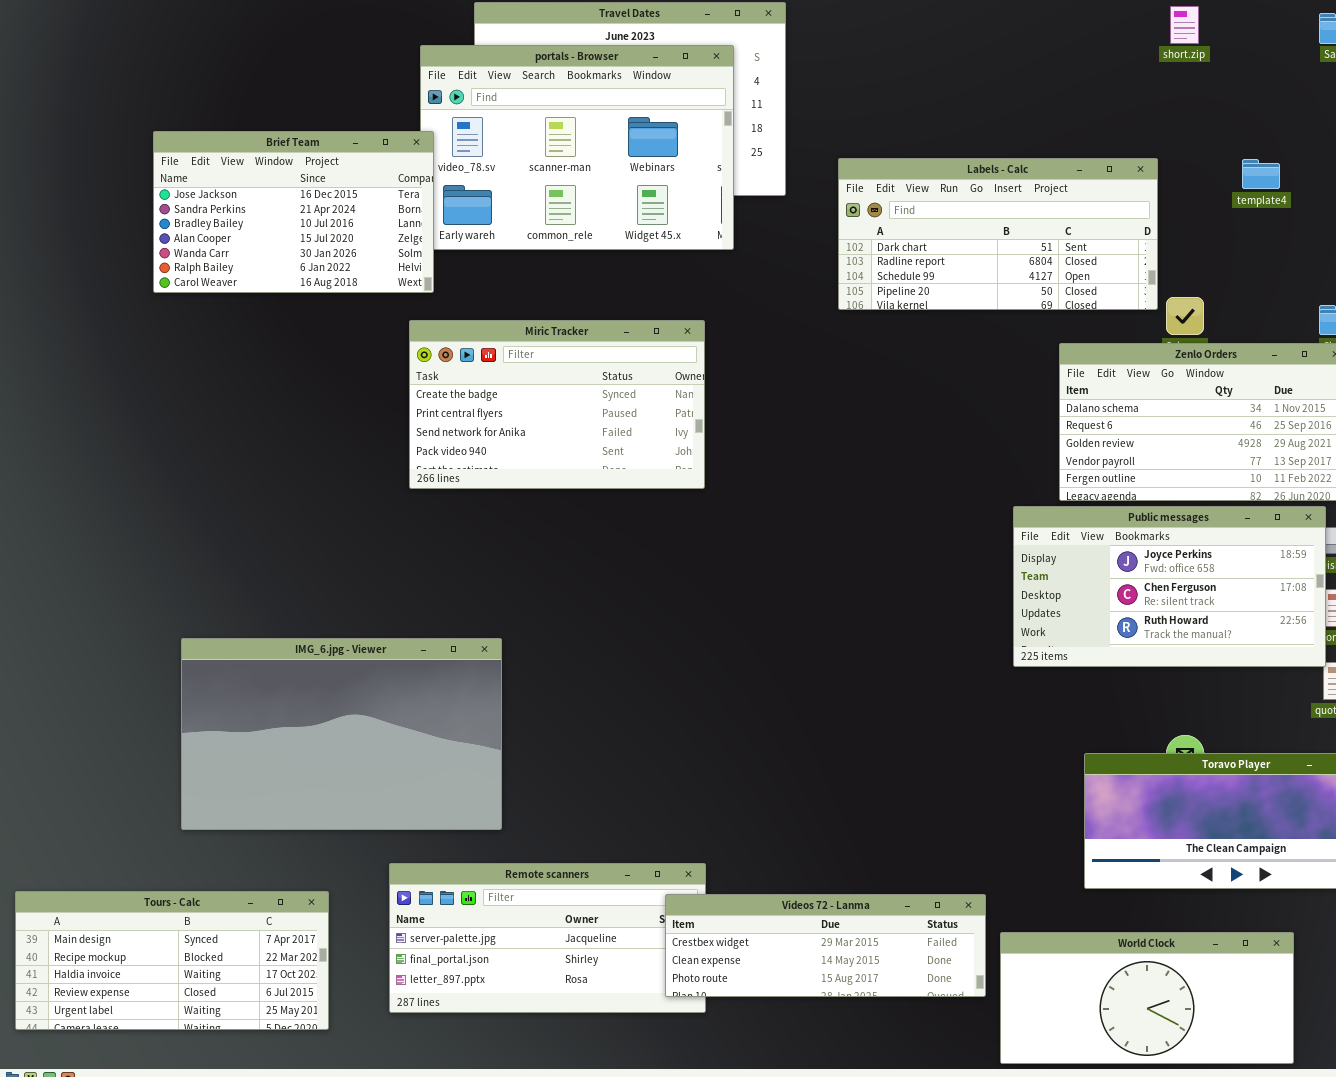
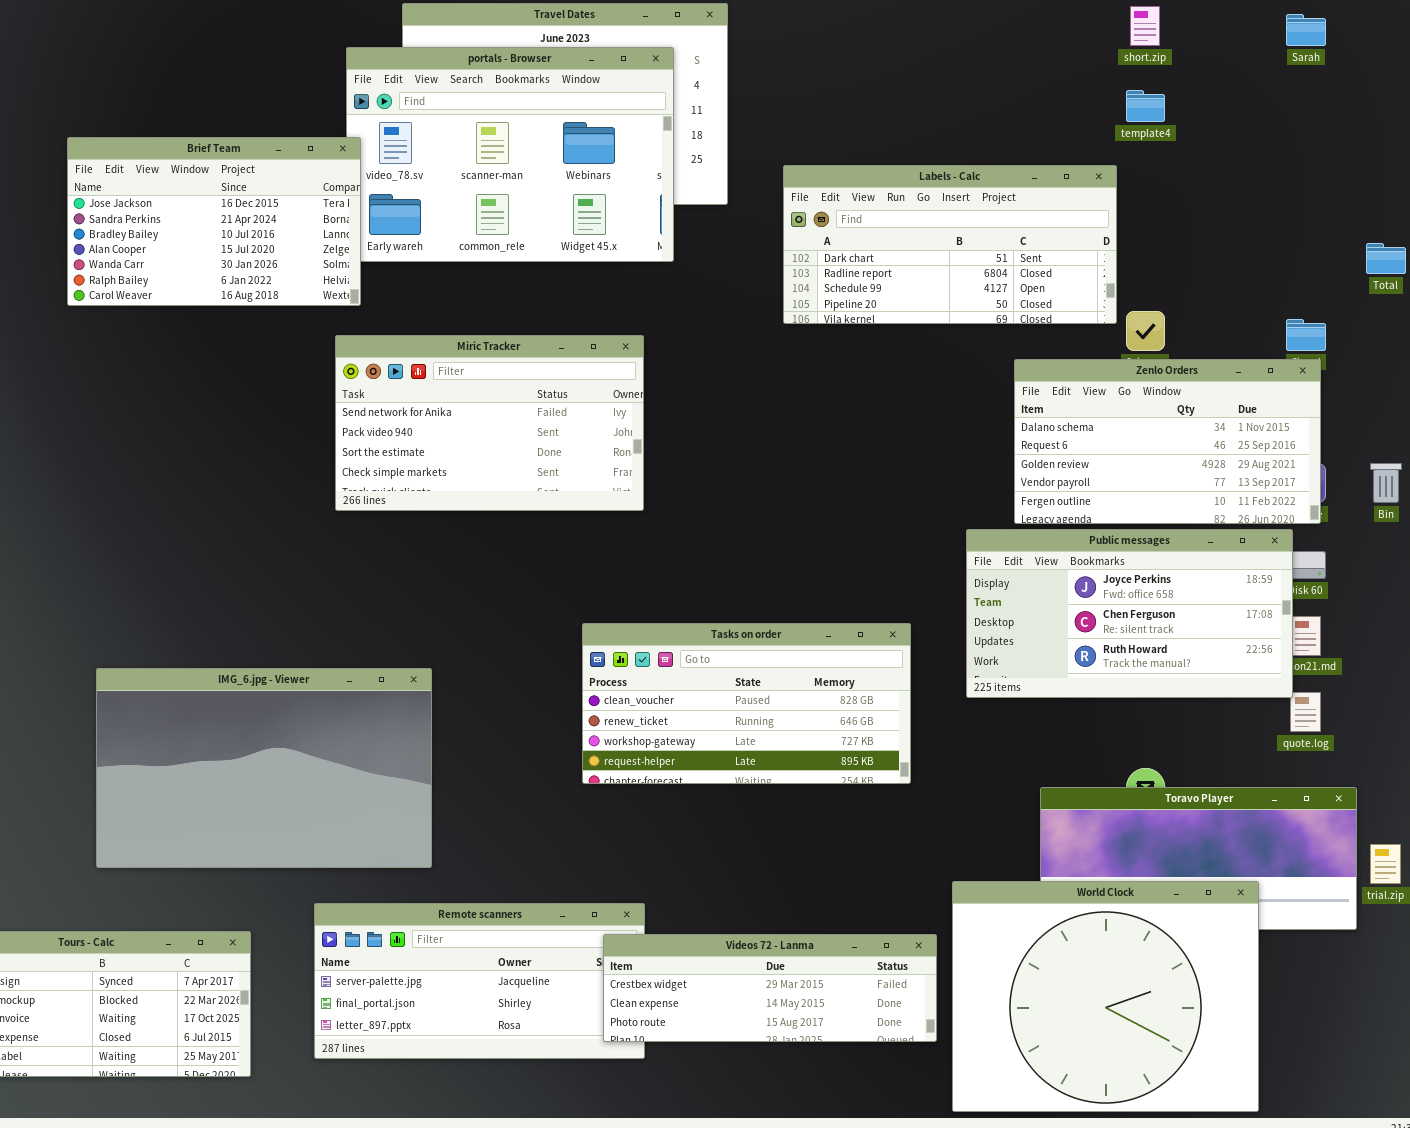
template4: [1242,159,1280,189] -> [1126,90,1165,122], moved
Miric Tracker: [409,320,705,489] -> [335,335,644,511], scrolled down 2 rows
Tasks on order: none -> [582,623,911,784], opened
World Clock: [1000,932,1294,1064] -> [952,881,1259,1112], resized

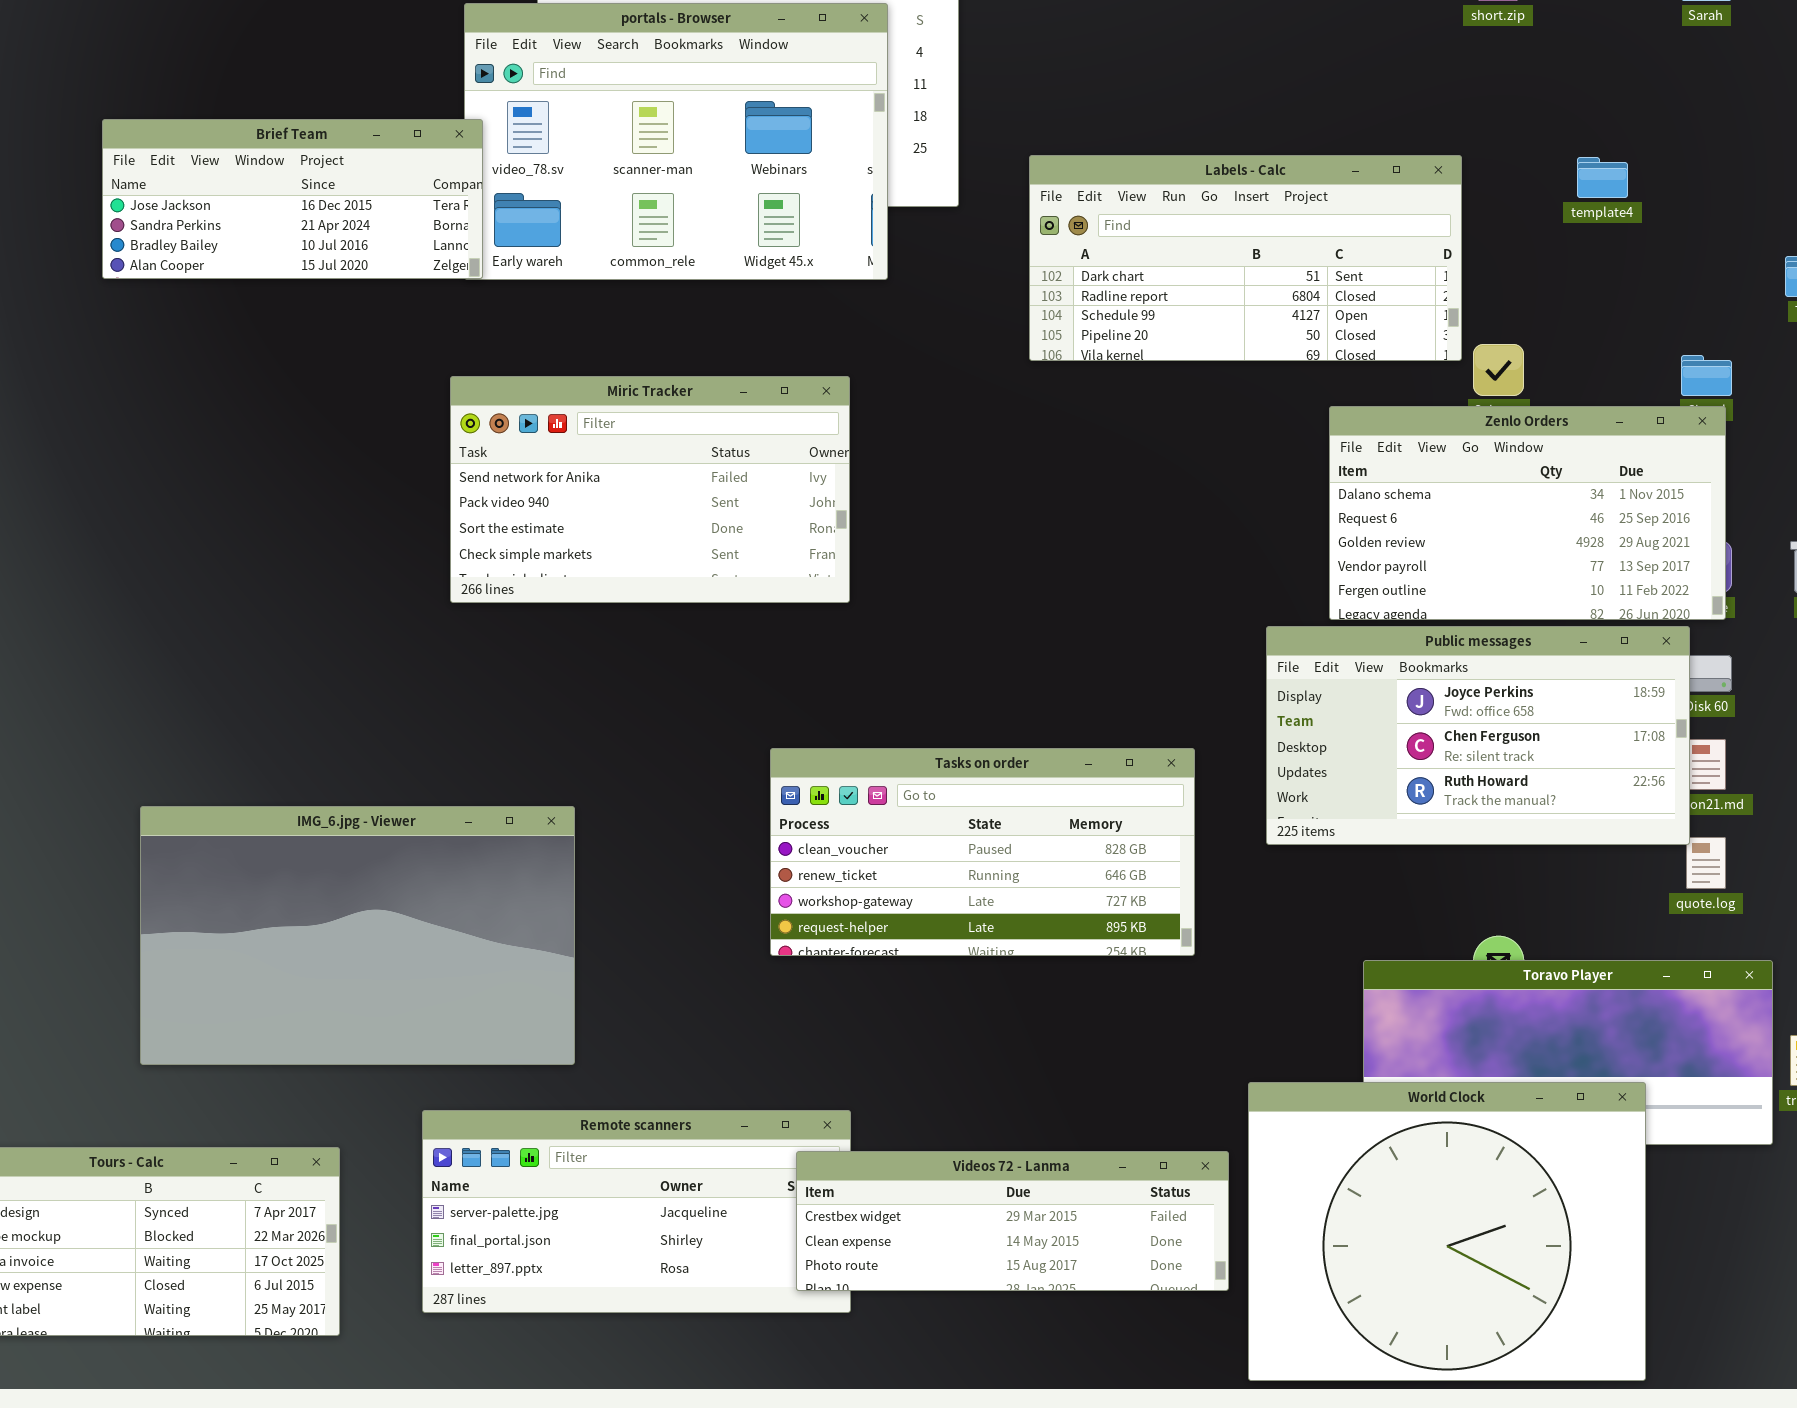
template4: [1126,90,1165,122] -> [1577,157,1628,198], moved
Brief Team: [67,137,361,306] -> [102,119,483,279], resized

